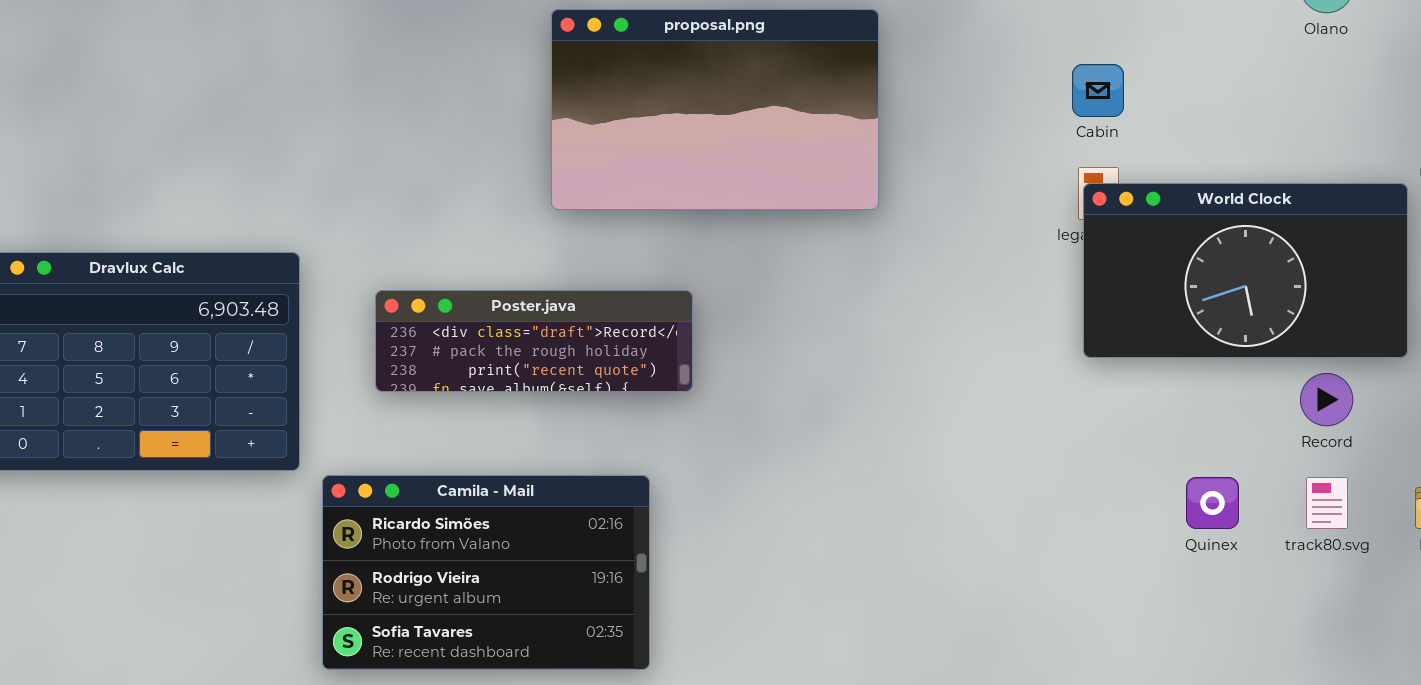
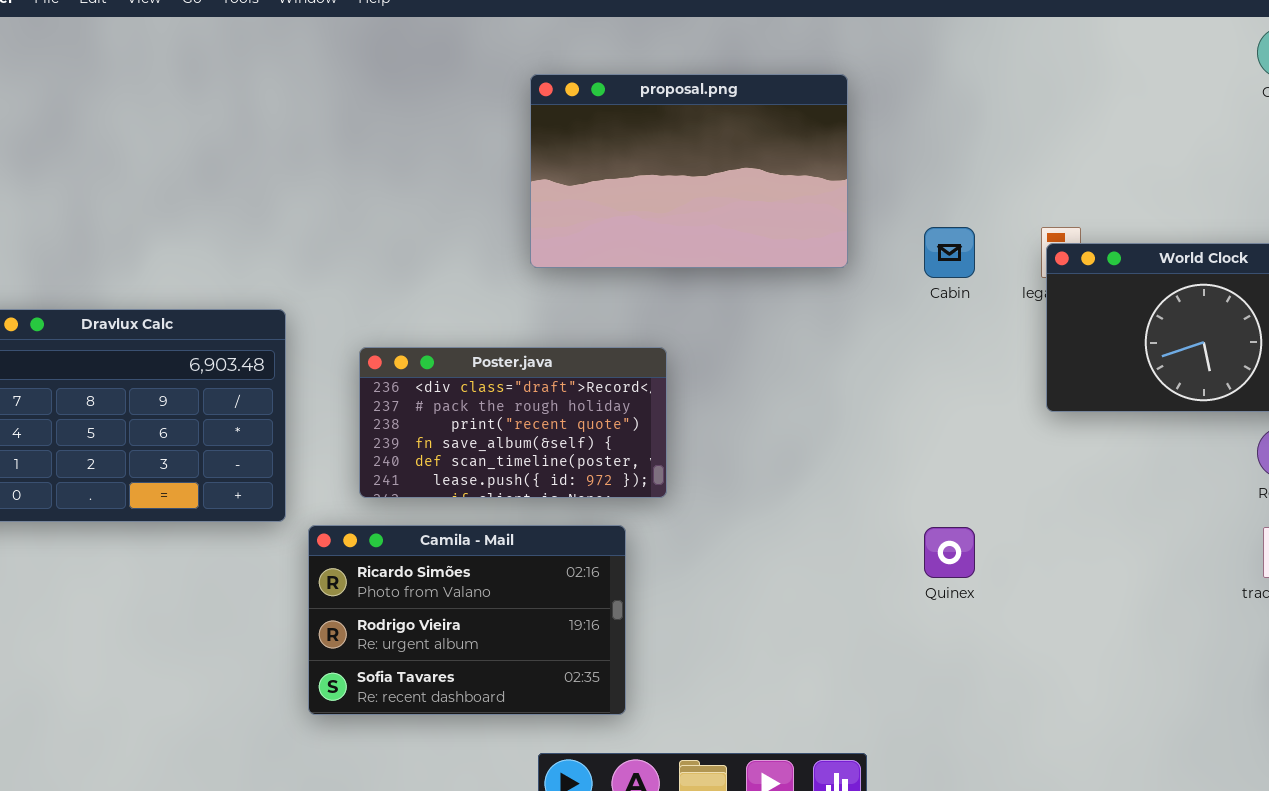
Cabin: [1072,64,1124,117] -> [924,227,975,278], moved
Poster.java: [375,290,693,392] -> [359,347,667,498], resized
Quinex: [1186,477,1239,529] -> [924,527,975,578], moved

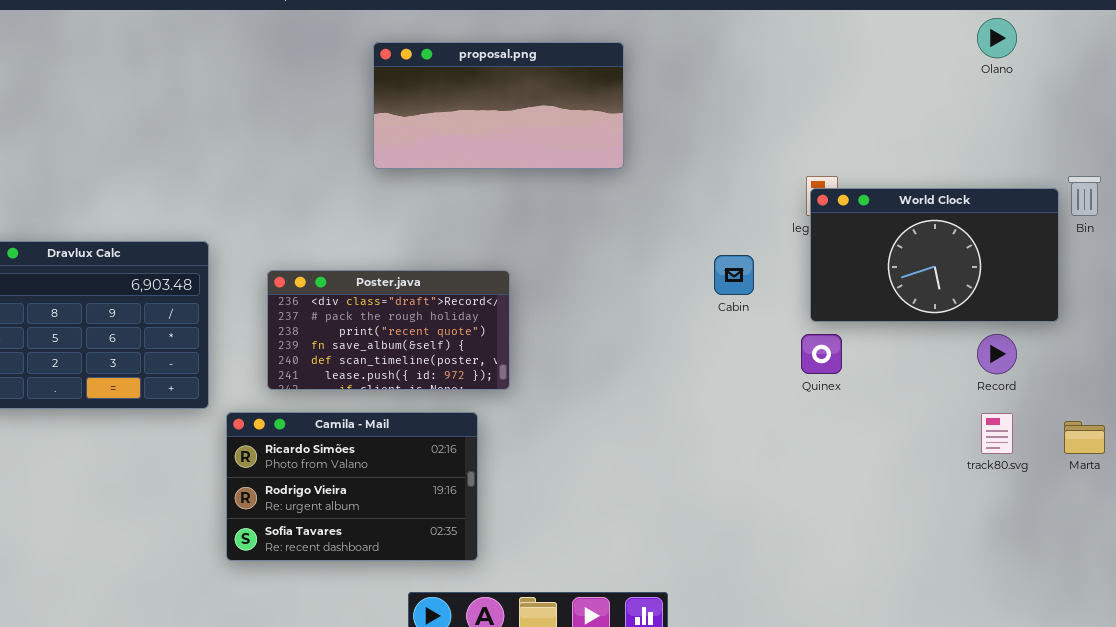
proposal.png: [530,74,848,268] -> [373,42,624,169], moved, resized
Cabin: [924,227,975,278] -> [714,255,754,295], moved
Quinex: [924,527,975,578] -> [801,334,842,374], moved

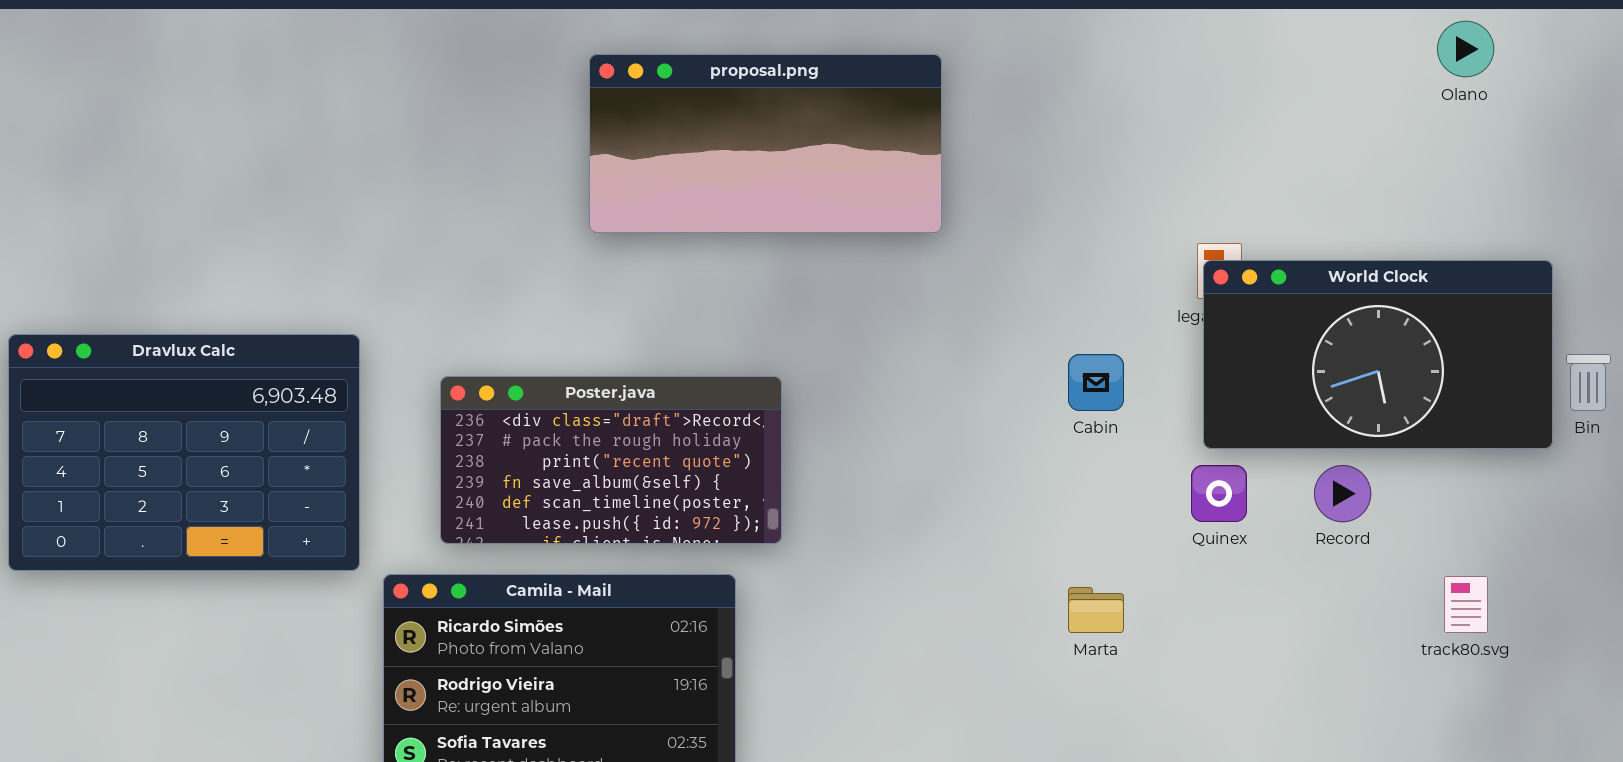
Bin: [1068,176,1101,216] -> [1566,354,1611,411], moved
Record: [977,334,1017,374] -> [1314,465,1371,522], moved
Marta: [1064,421,1105,454] -> [1068,587,1124,633], moved

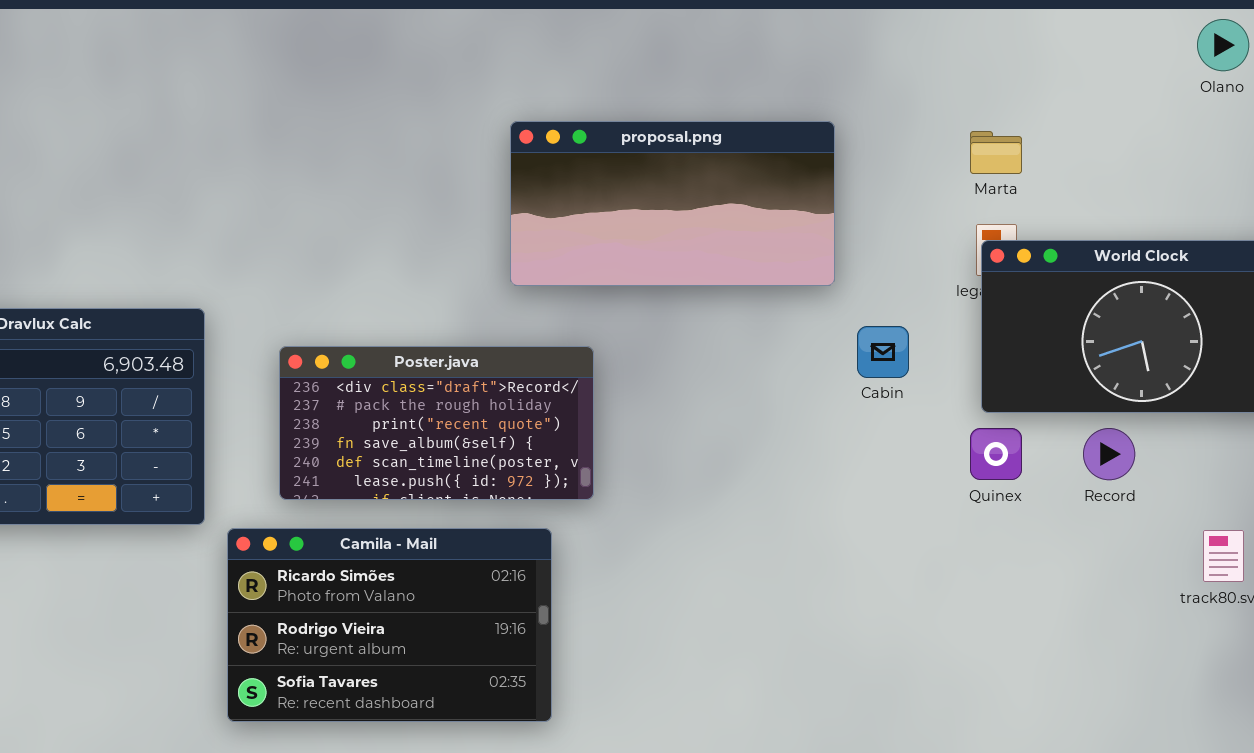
proposal.png: [589,54,942,233] -> [510,121,835,286], moved
Marta: [1068,587,1124,633] -> [970,131,1022,174], moved

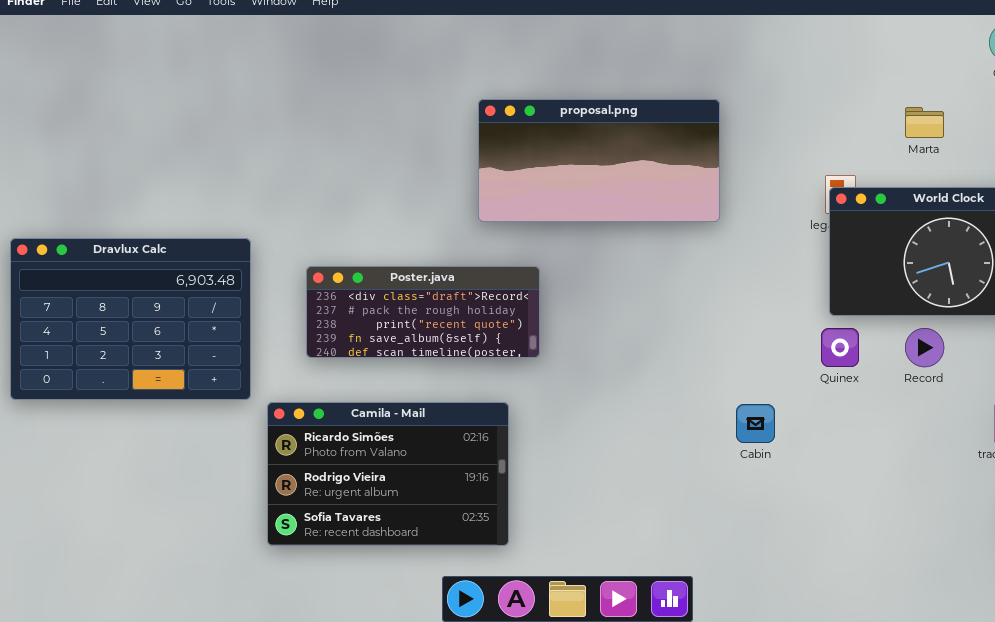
Marta: [970,131,1022,174] -> [905,107,944,138], moved
Cabin: [857,326,909,378] -> [736,404,775,443], moved
Poster.java: [279,346,594,500] -> [306,266,540,358], resized

